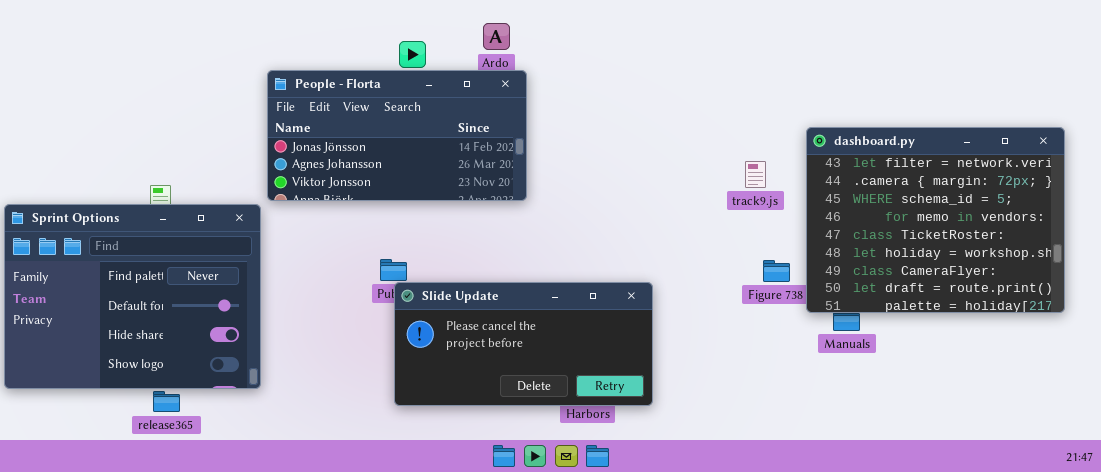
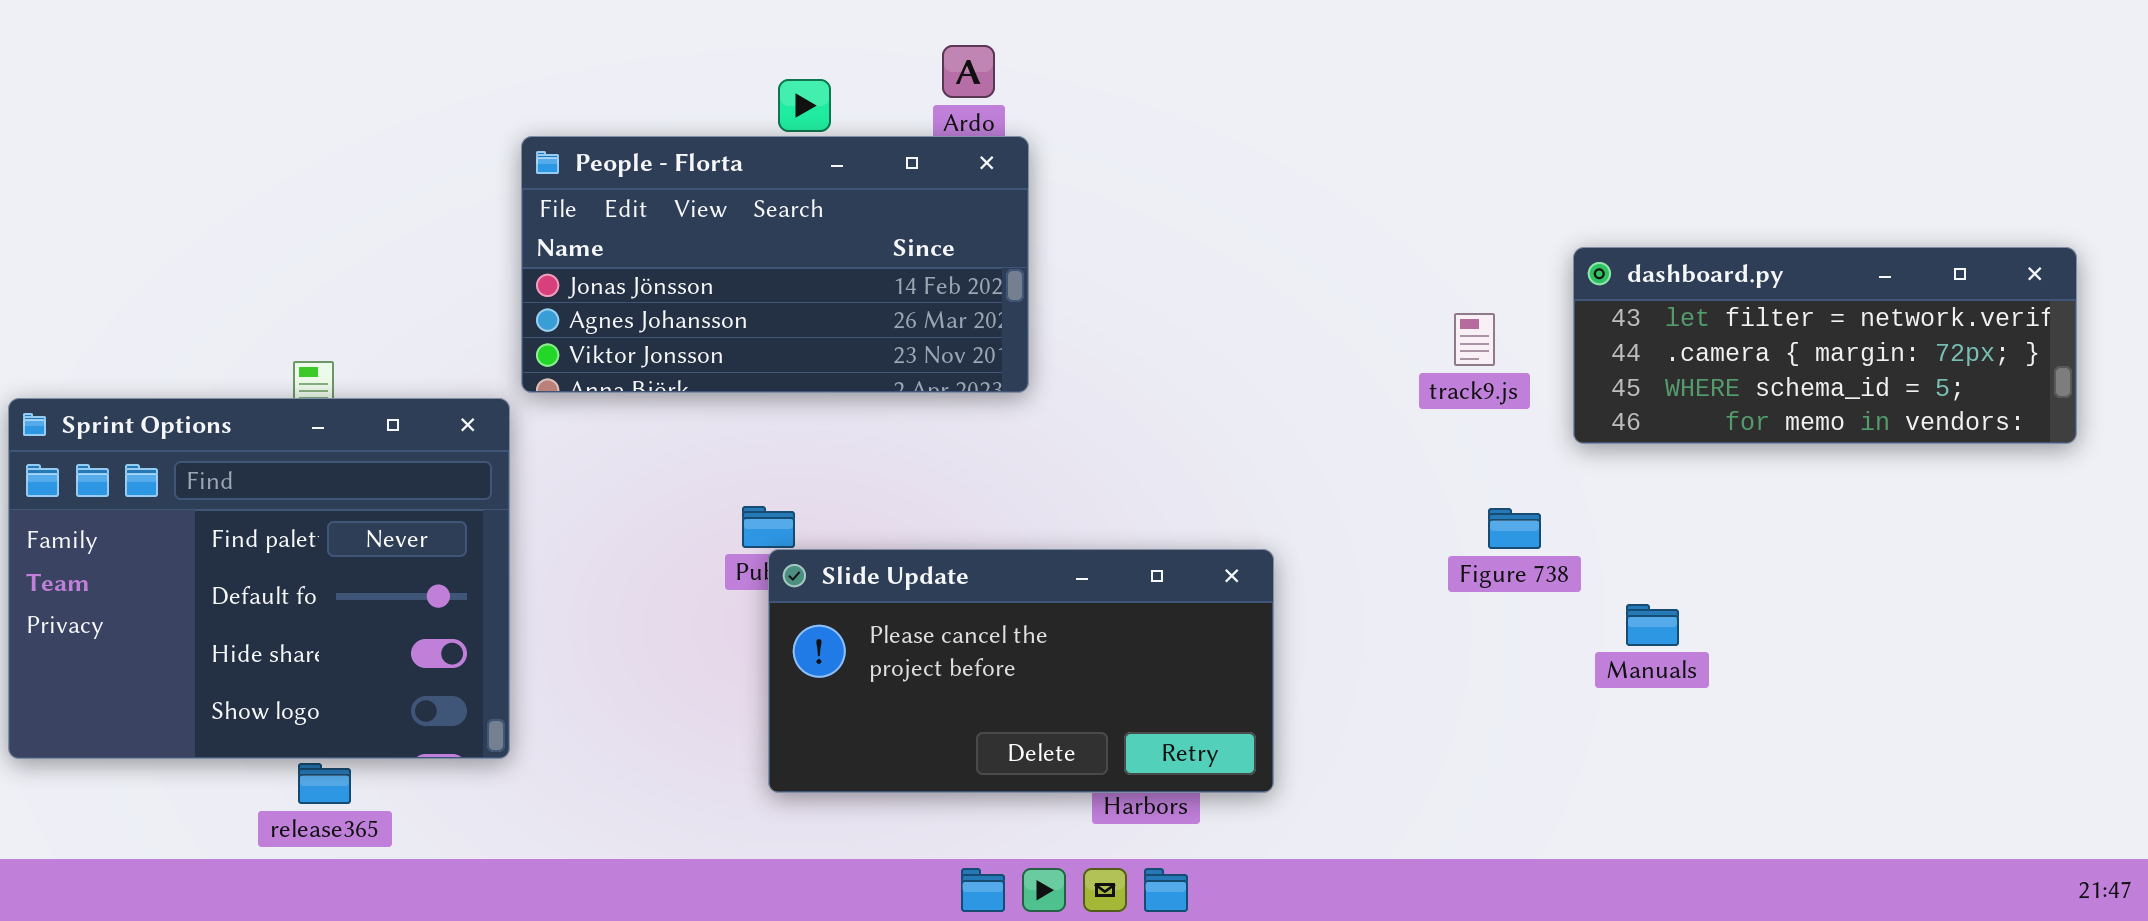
dashboard.py: [806,127,1065,313] -> [1573,247,2077,444], resized

